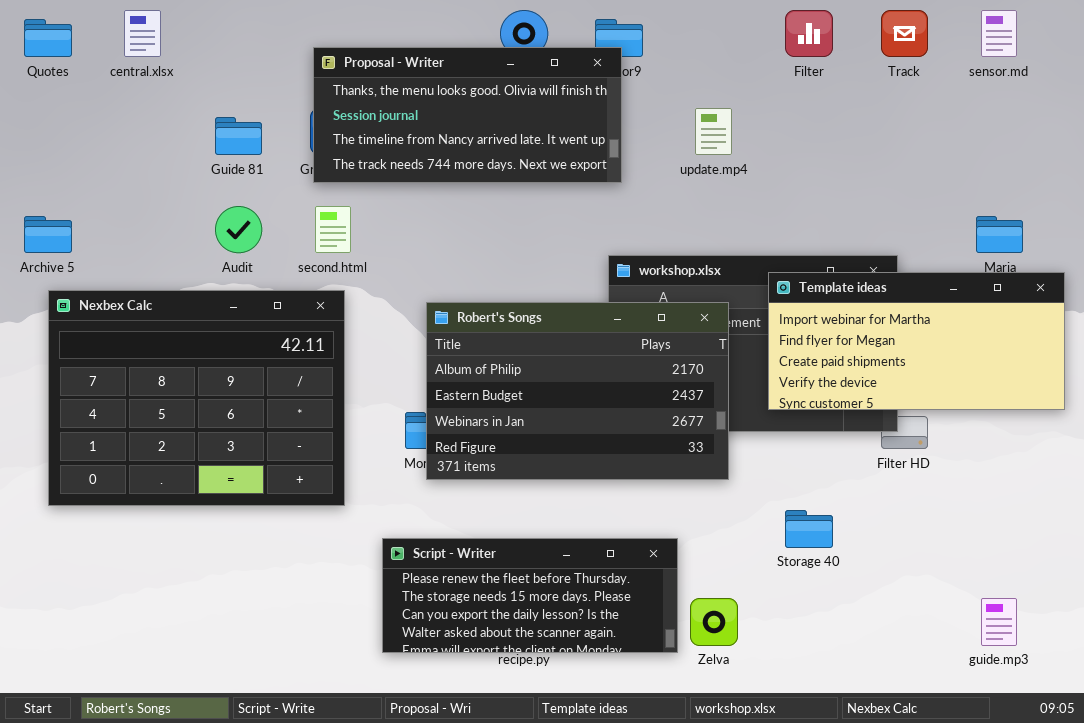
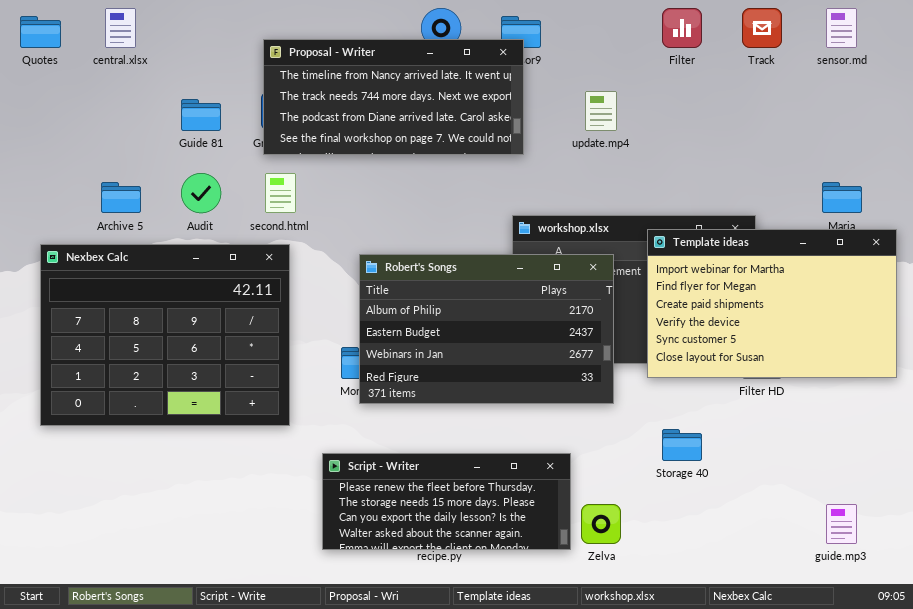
Proposal - Writer: [313,47,622,183] -> [263,39,524,155], scrolled down 2 rows
Archive 5: [24,216,72,253] -> [101,182,141,213], moved
Template ideas: [768,272,1065,410] -> [647,229,897,378], resized

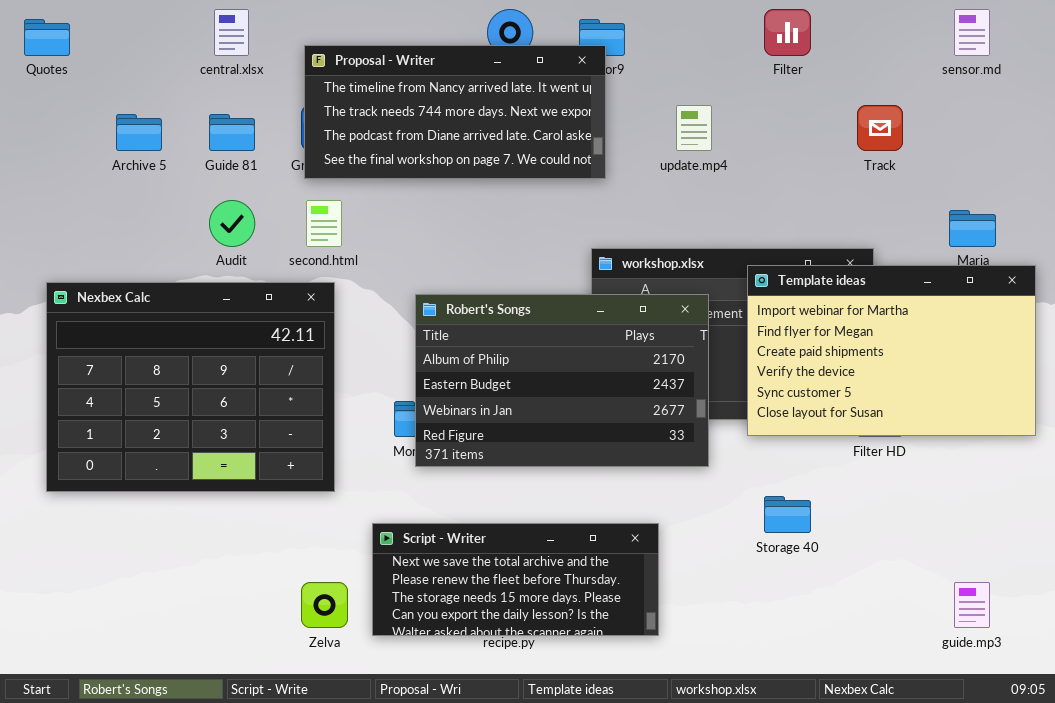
central.xlsx: [105,8,136,48] -> [214,9,249,56], moved
Track: [742,8,782,48] -> [857,105,903,151], moved
Archive 5: [101,182,141,213] -> [116,114,162,151], moved
Script - Writer: [322,453,571,550] -> [372,523,659,636], scrolled up 1 row
Zelva: [581,504,621,544] -> [301,582,348,628], moved

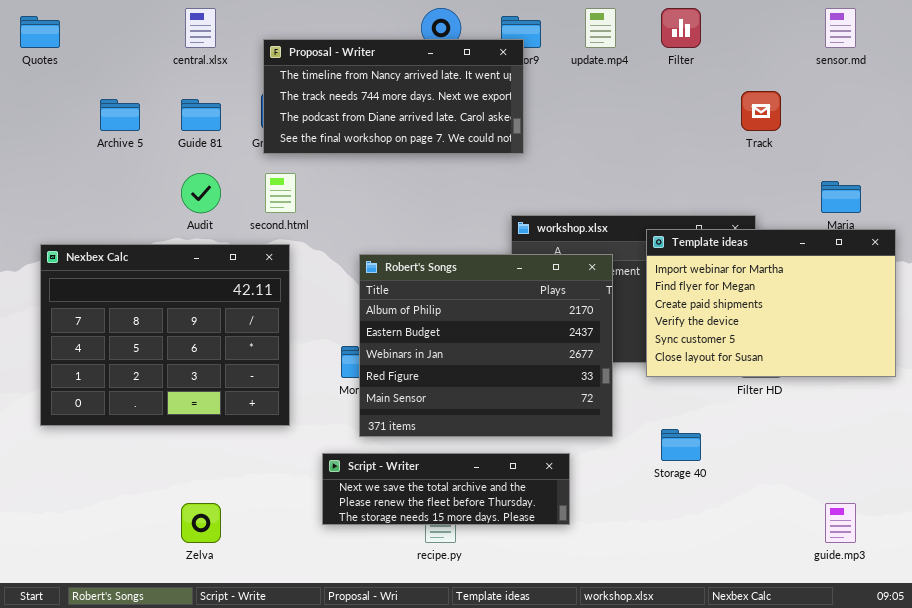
update.mp4: [676,105,712,151] -> [585,8,616,48], moved
Robert's Songs: [415,294,709,467] -> [359,254,613,437], resized
Script - Writer: [372,523,659,636] -> [322,453,570,525], resized
Zelva: [301,582,348,628] -> [181,503,221,543], moved

